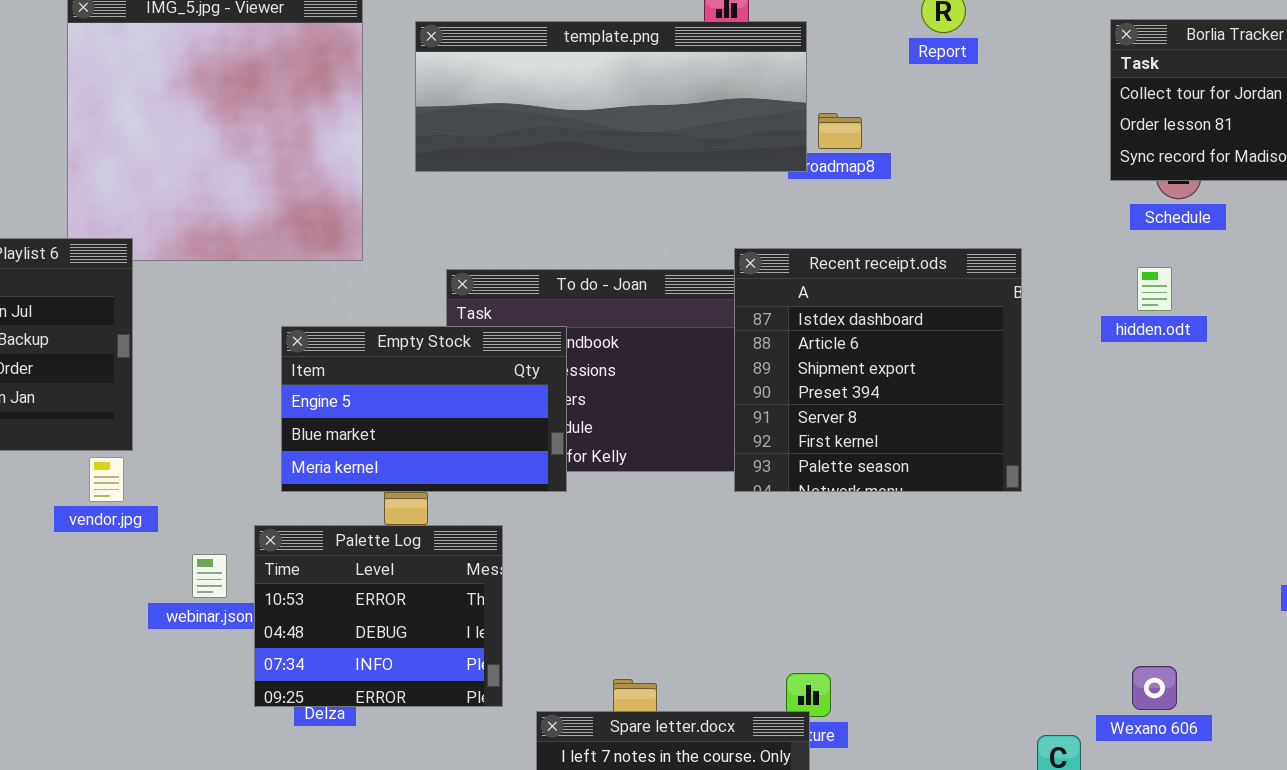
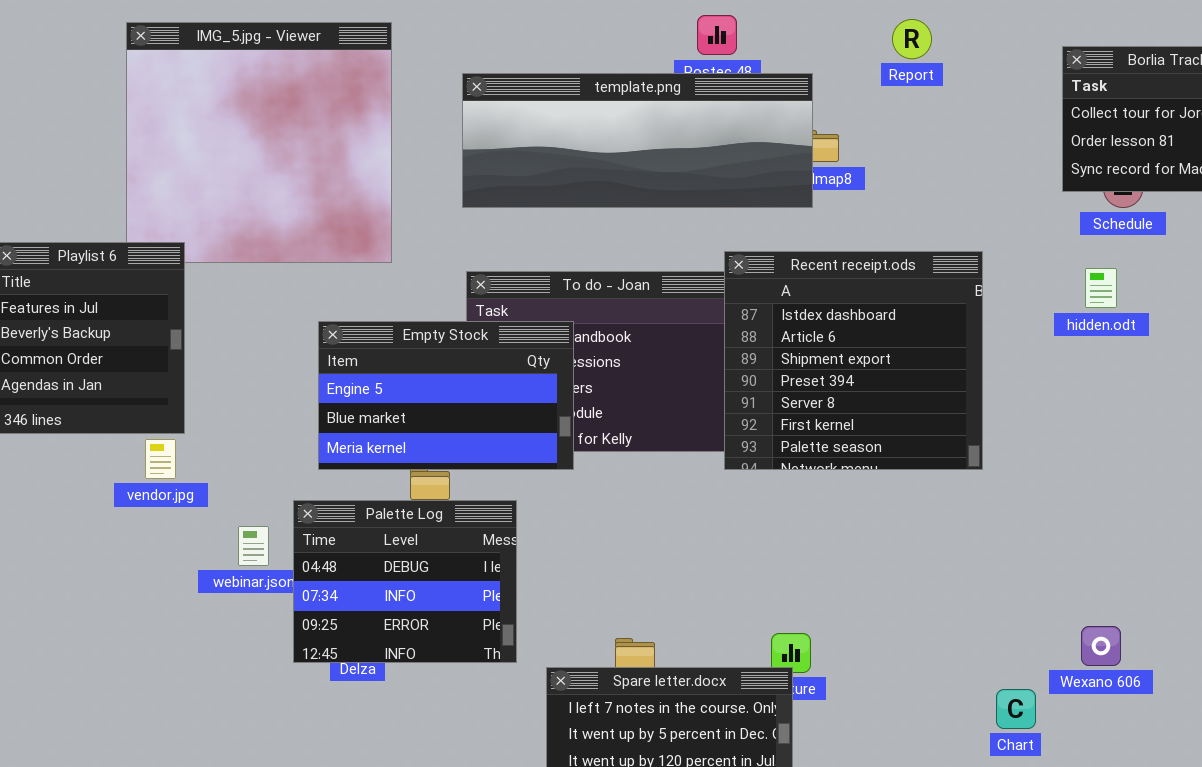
template.png: [415,21,807,172] -> [462,73,813,208], moved
Palette Log: [254,525,503,707] -> [293,500,517,663], scrolled down 1 row

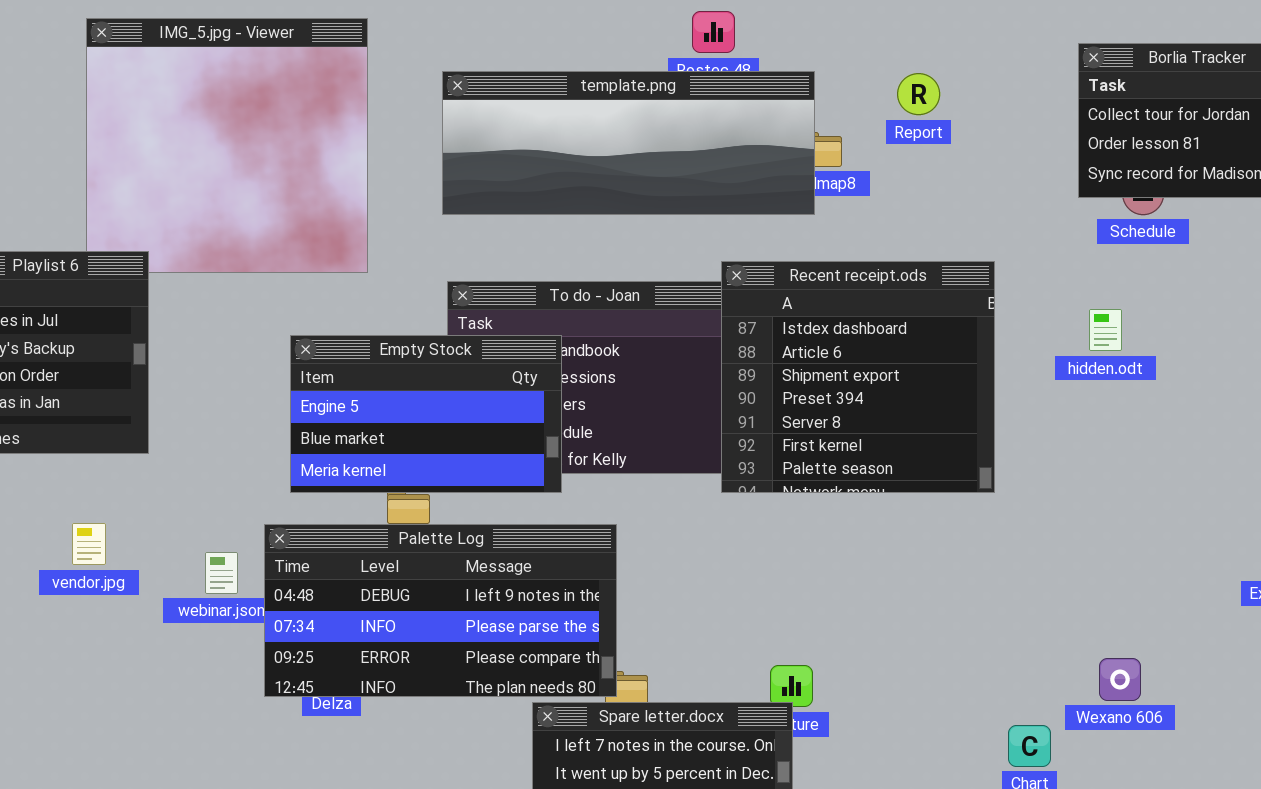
Report: [892,19,932,59] -> [897,73,940,115], moved
hidden.odt: [1085,268,1117,308] -> [1089,309,1122,351], moved
vendor.jpg: [145,439,176,479] -> [72,523,106,565], moved
Palette Log: [293,500,517,663] -> [264,524,617,697], resized

